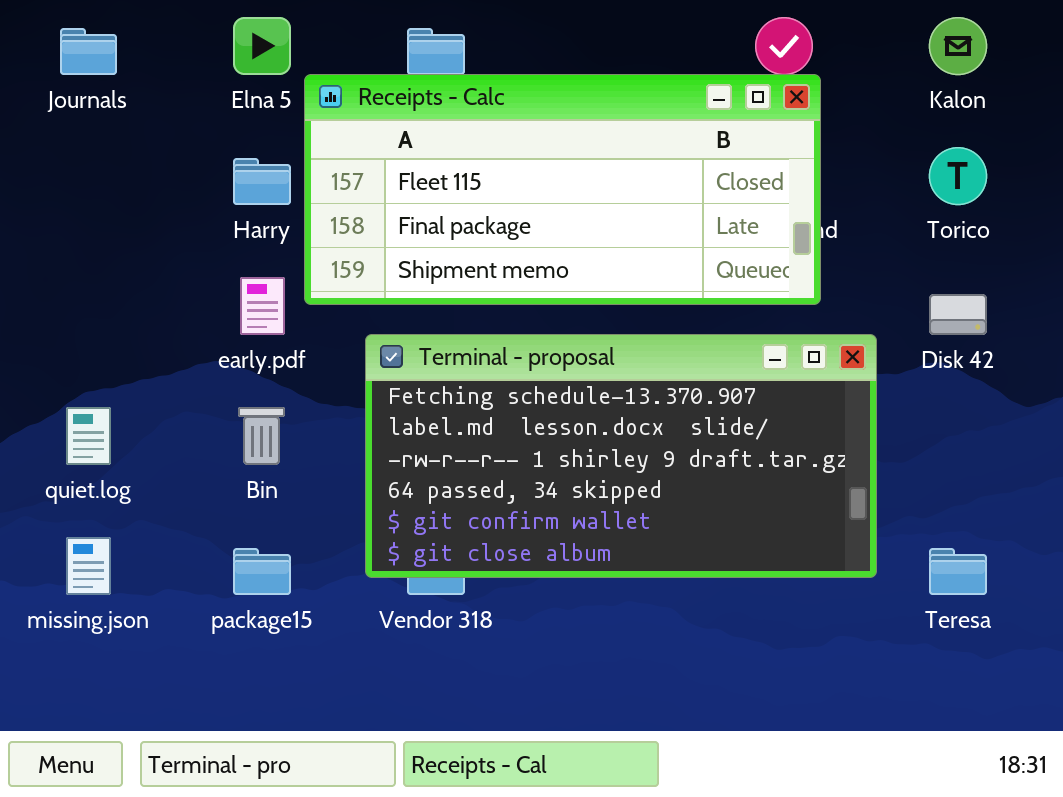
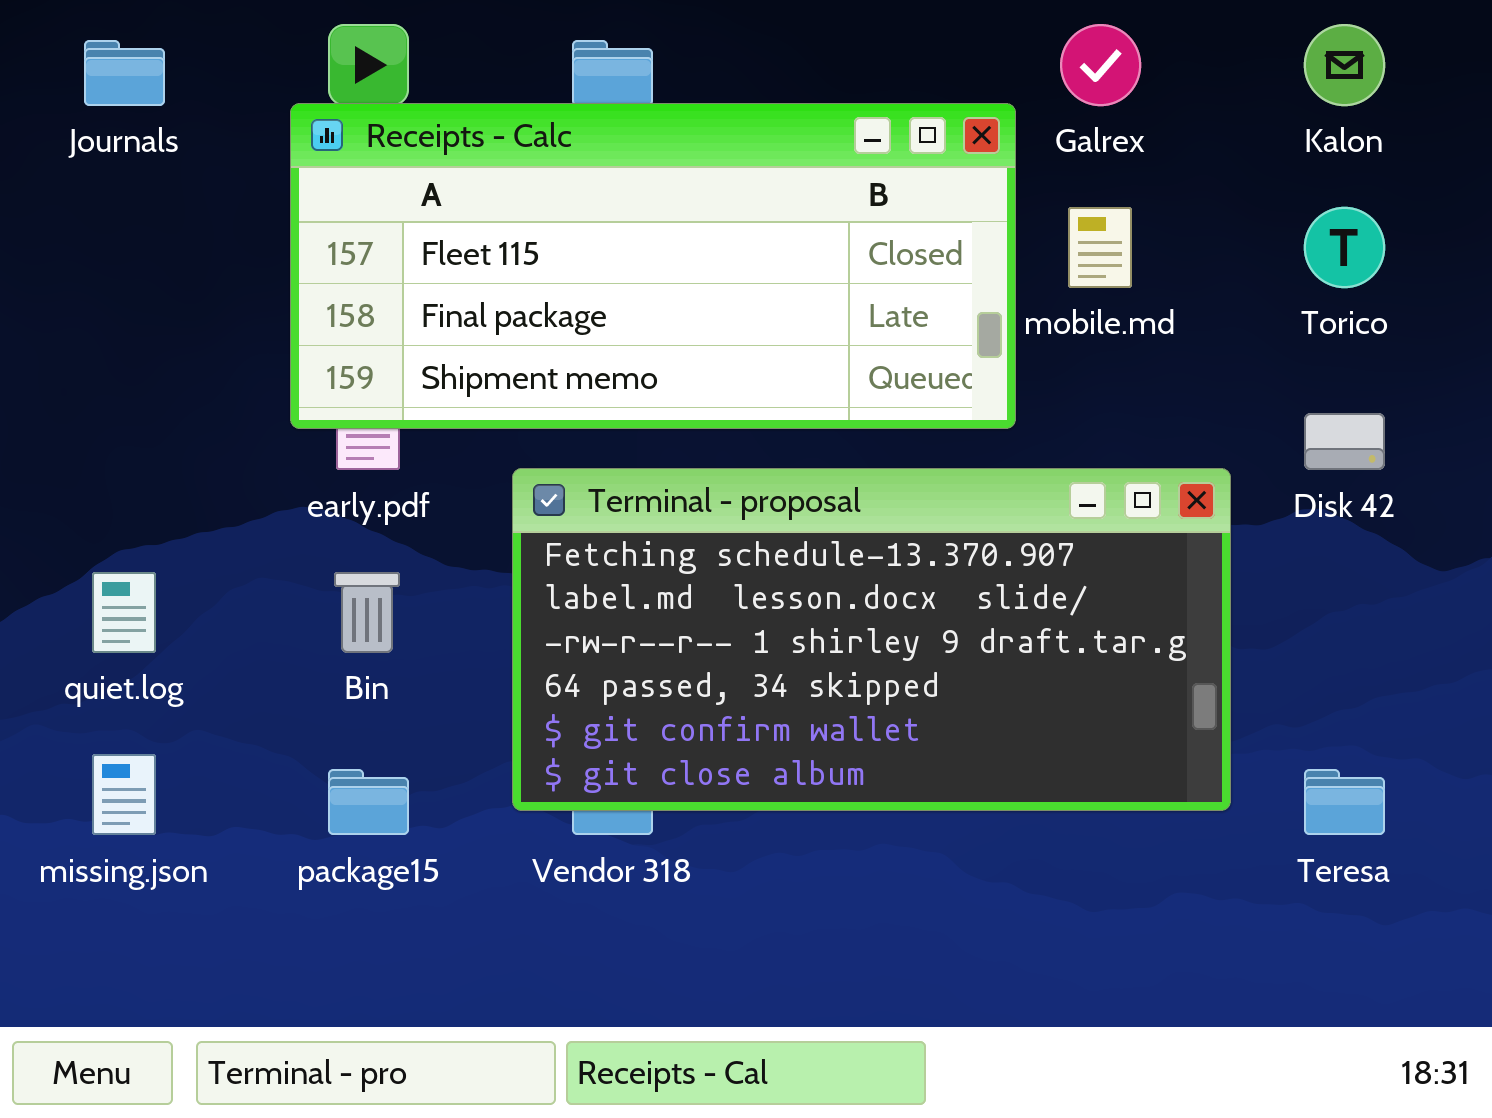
Receipts - Calc: [304,74,821,305] -> [290,103,1016,429], moved

